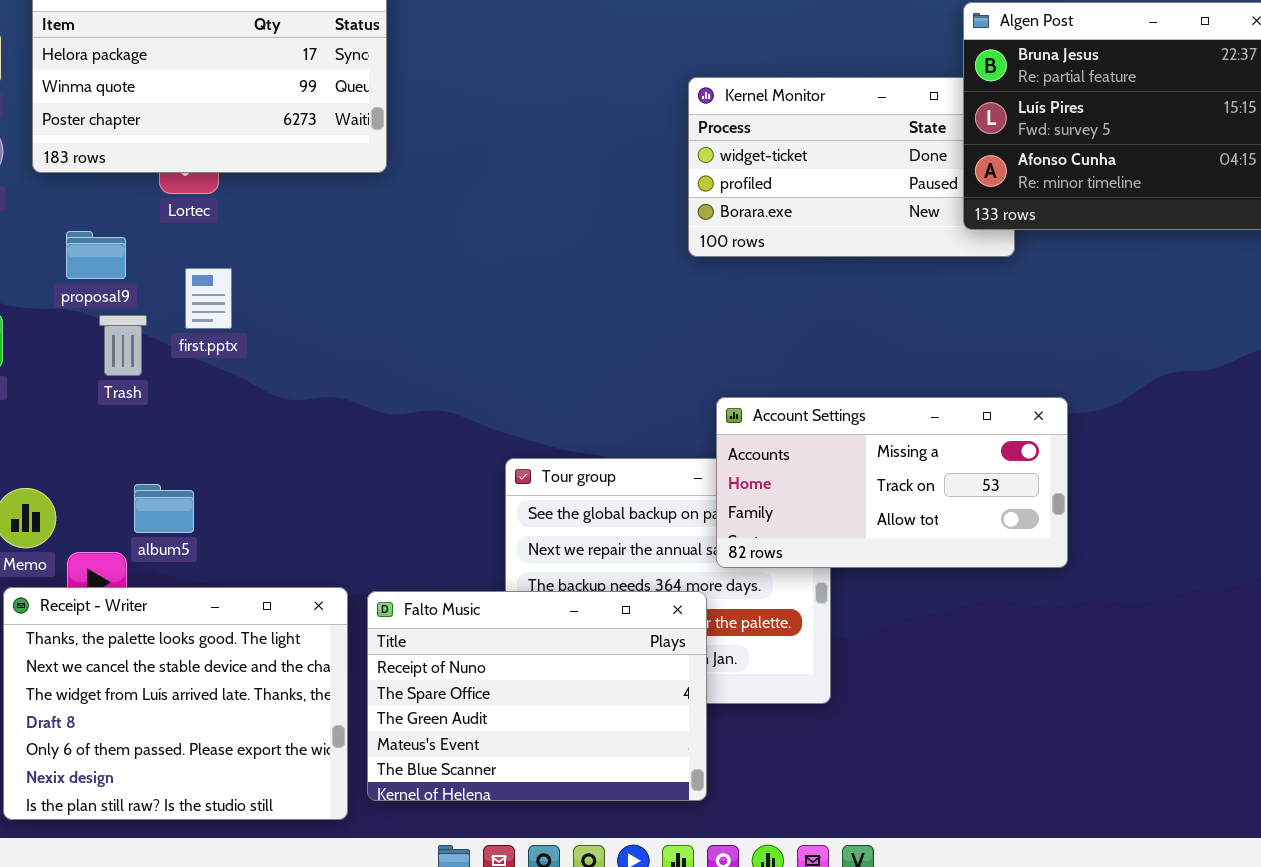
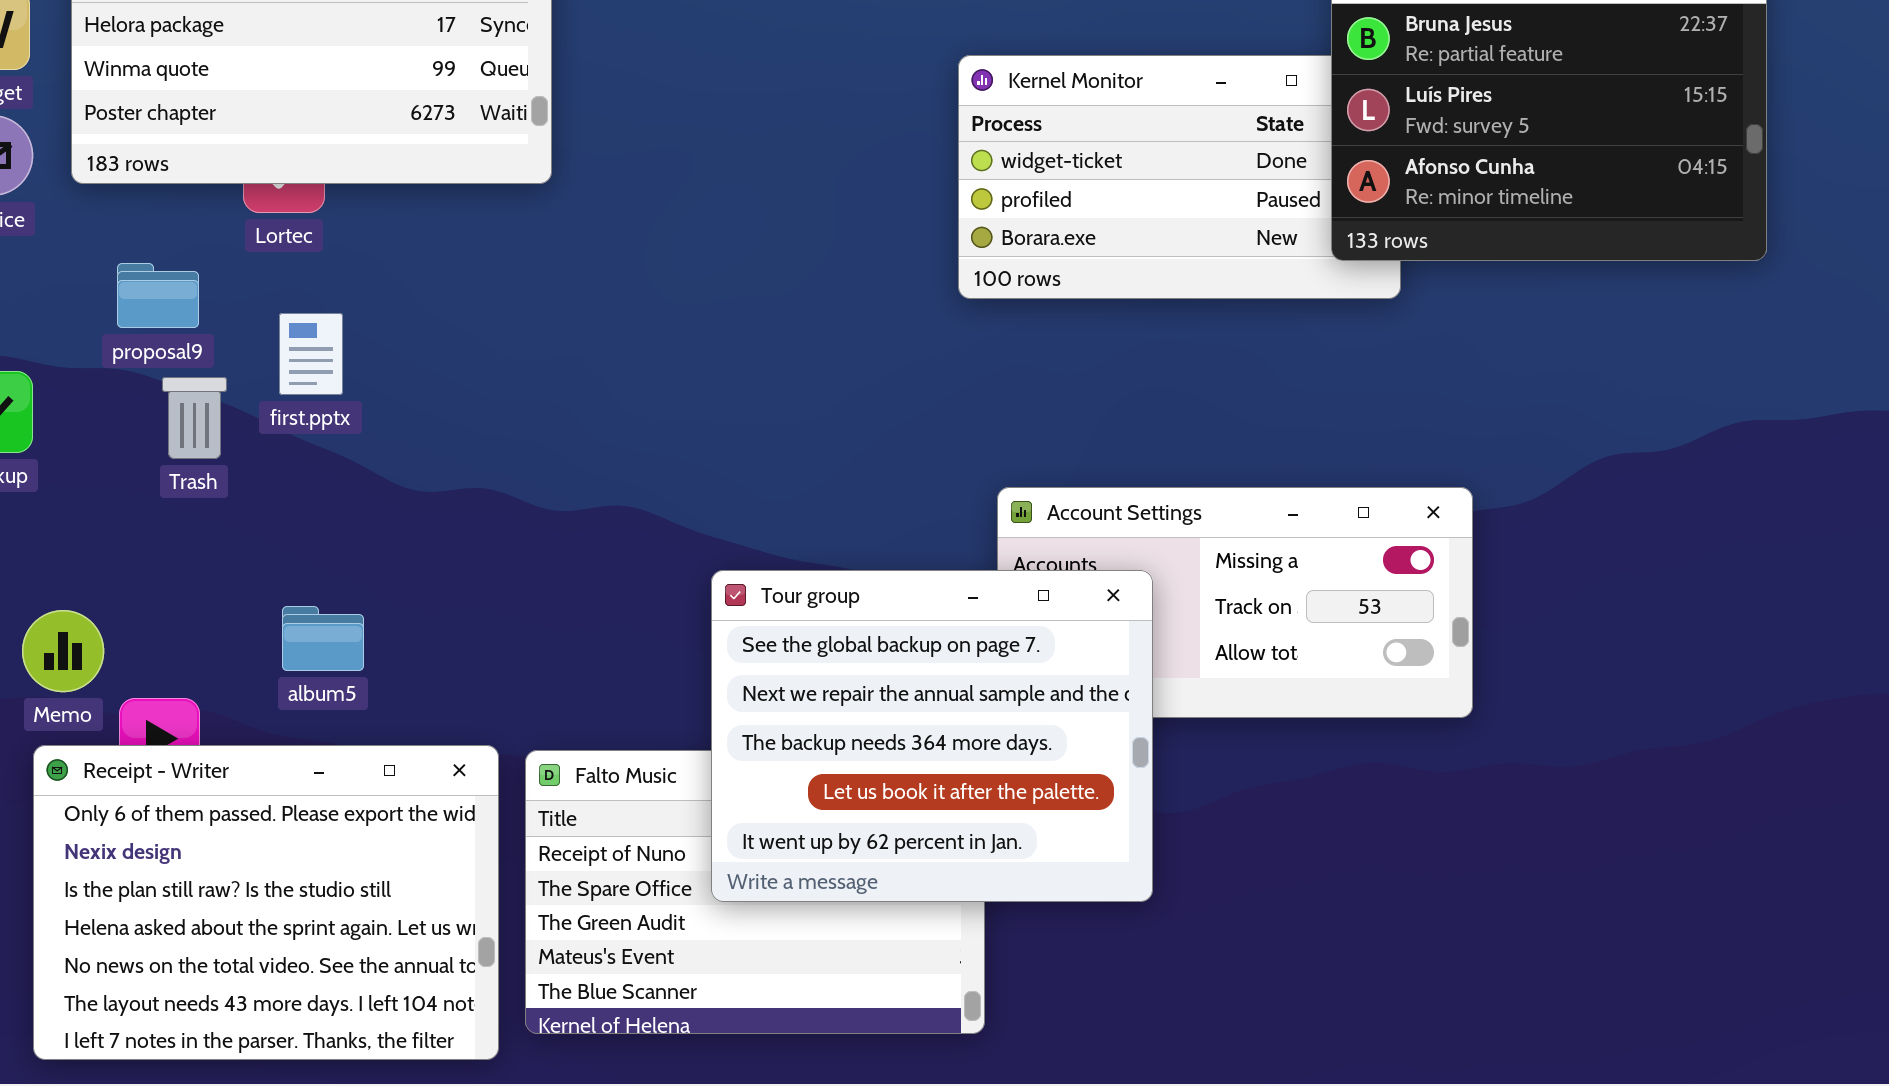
Tour group: [505,458,831,704] -> [711,570,1153,902], raised
album5: [134,484,194,533] -> [282,606,364,671], moved
Receipt - Writer: [3,587,348,820] -> [33,745,499,1060], scrolled down 4 rows

